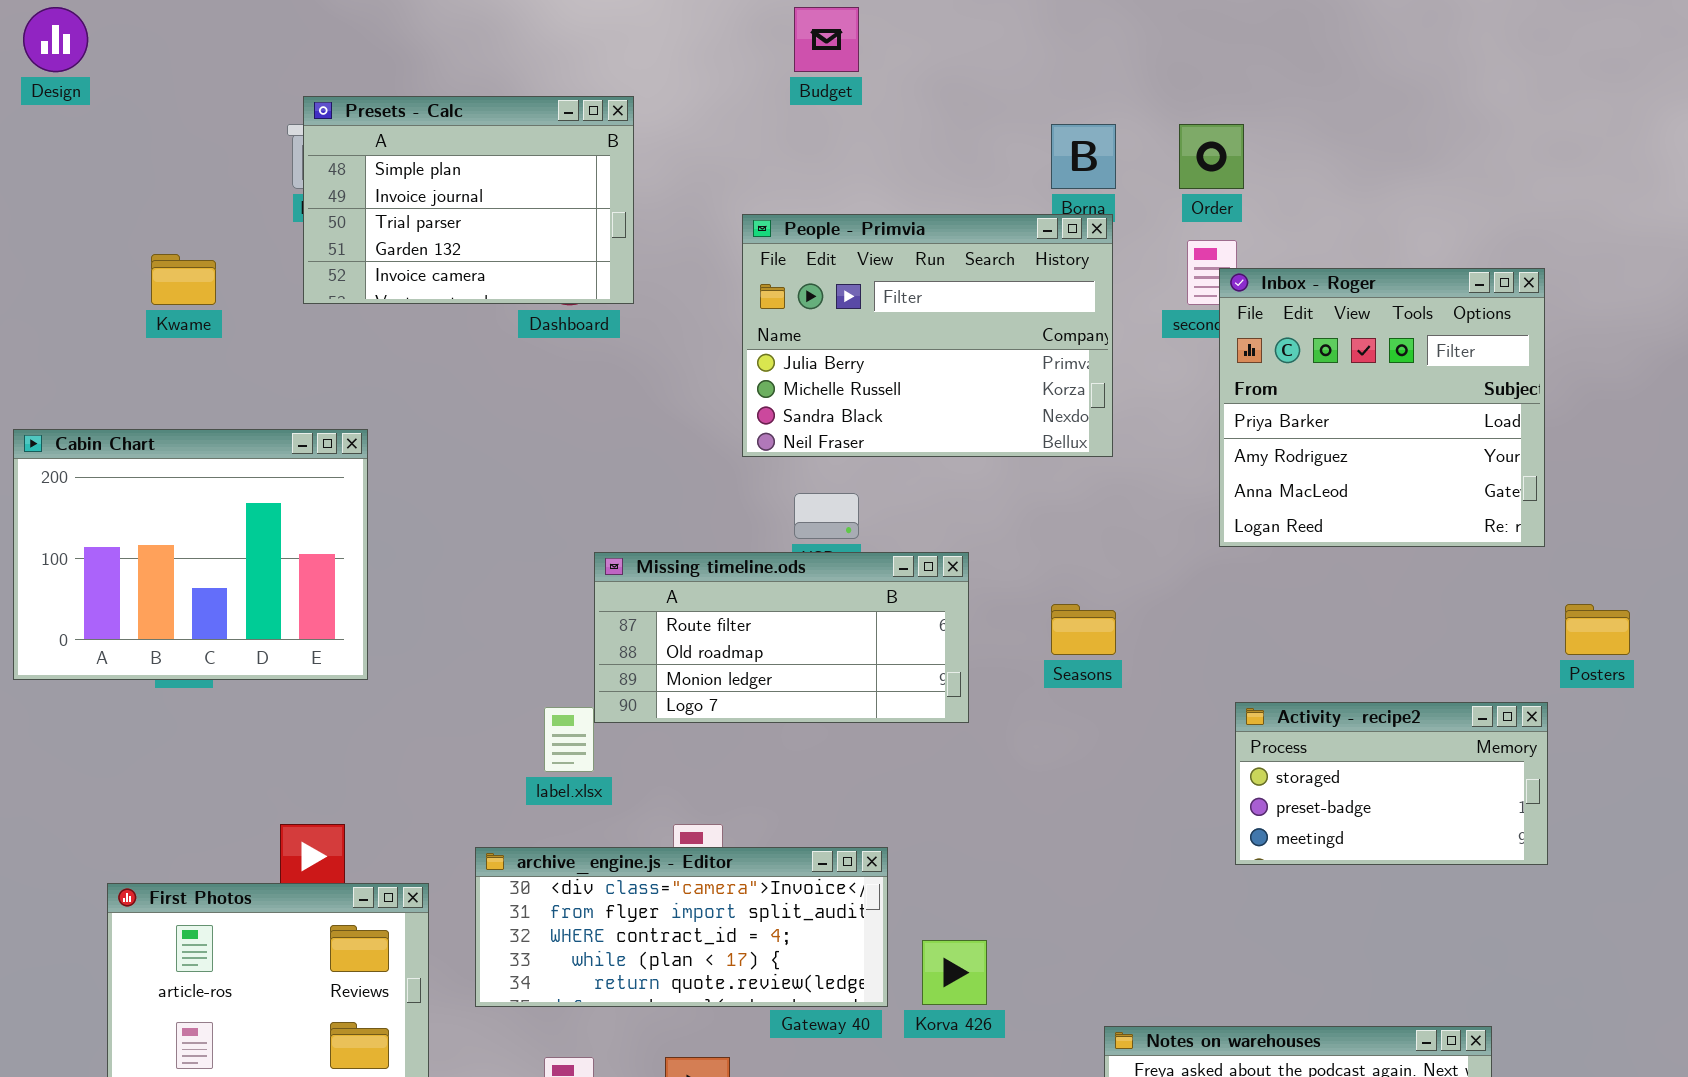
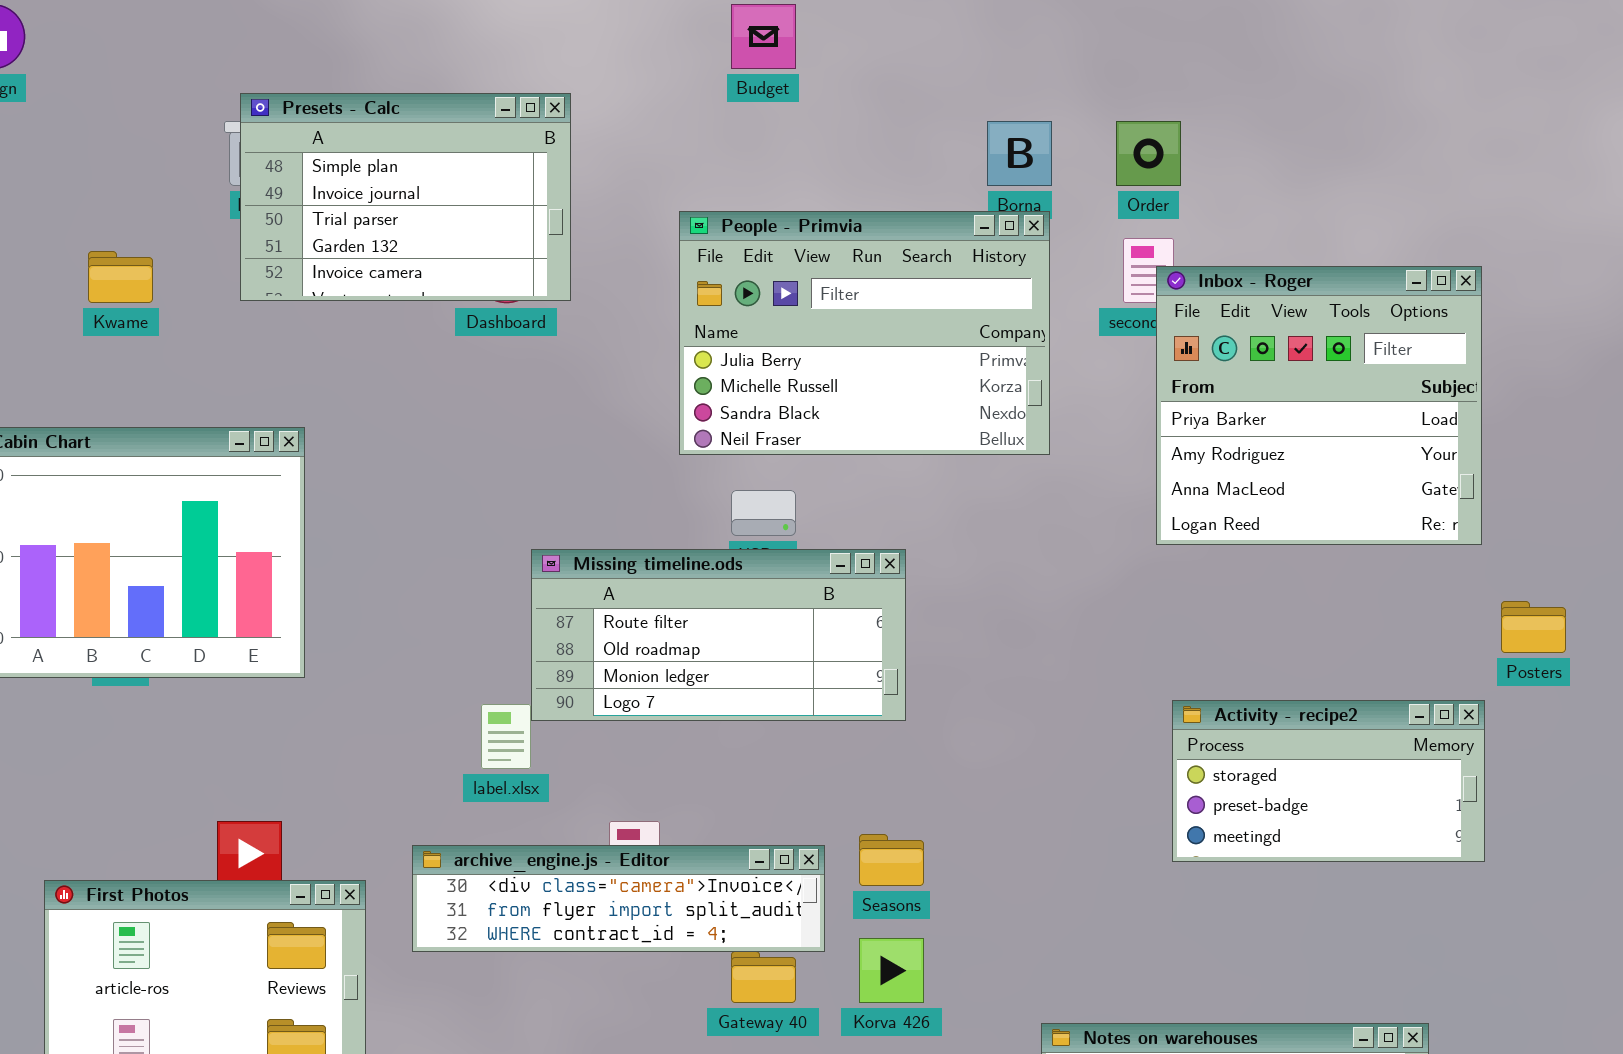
Seasons: [1051,604,1116,655] -> [859,834,924,886], moved
archive_engine.js - Editor: [475,847,888,1007] -> [412,845,825,952], resized

